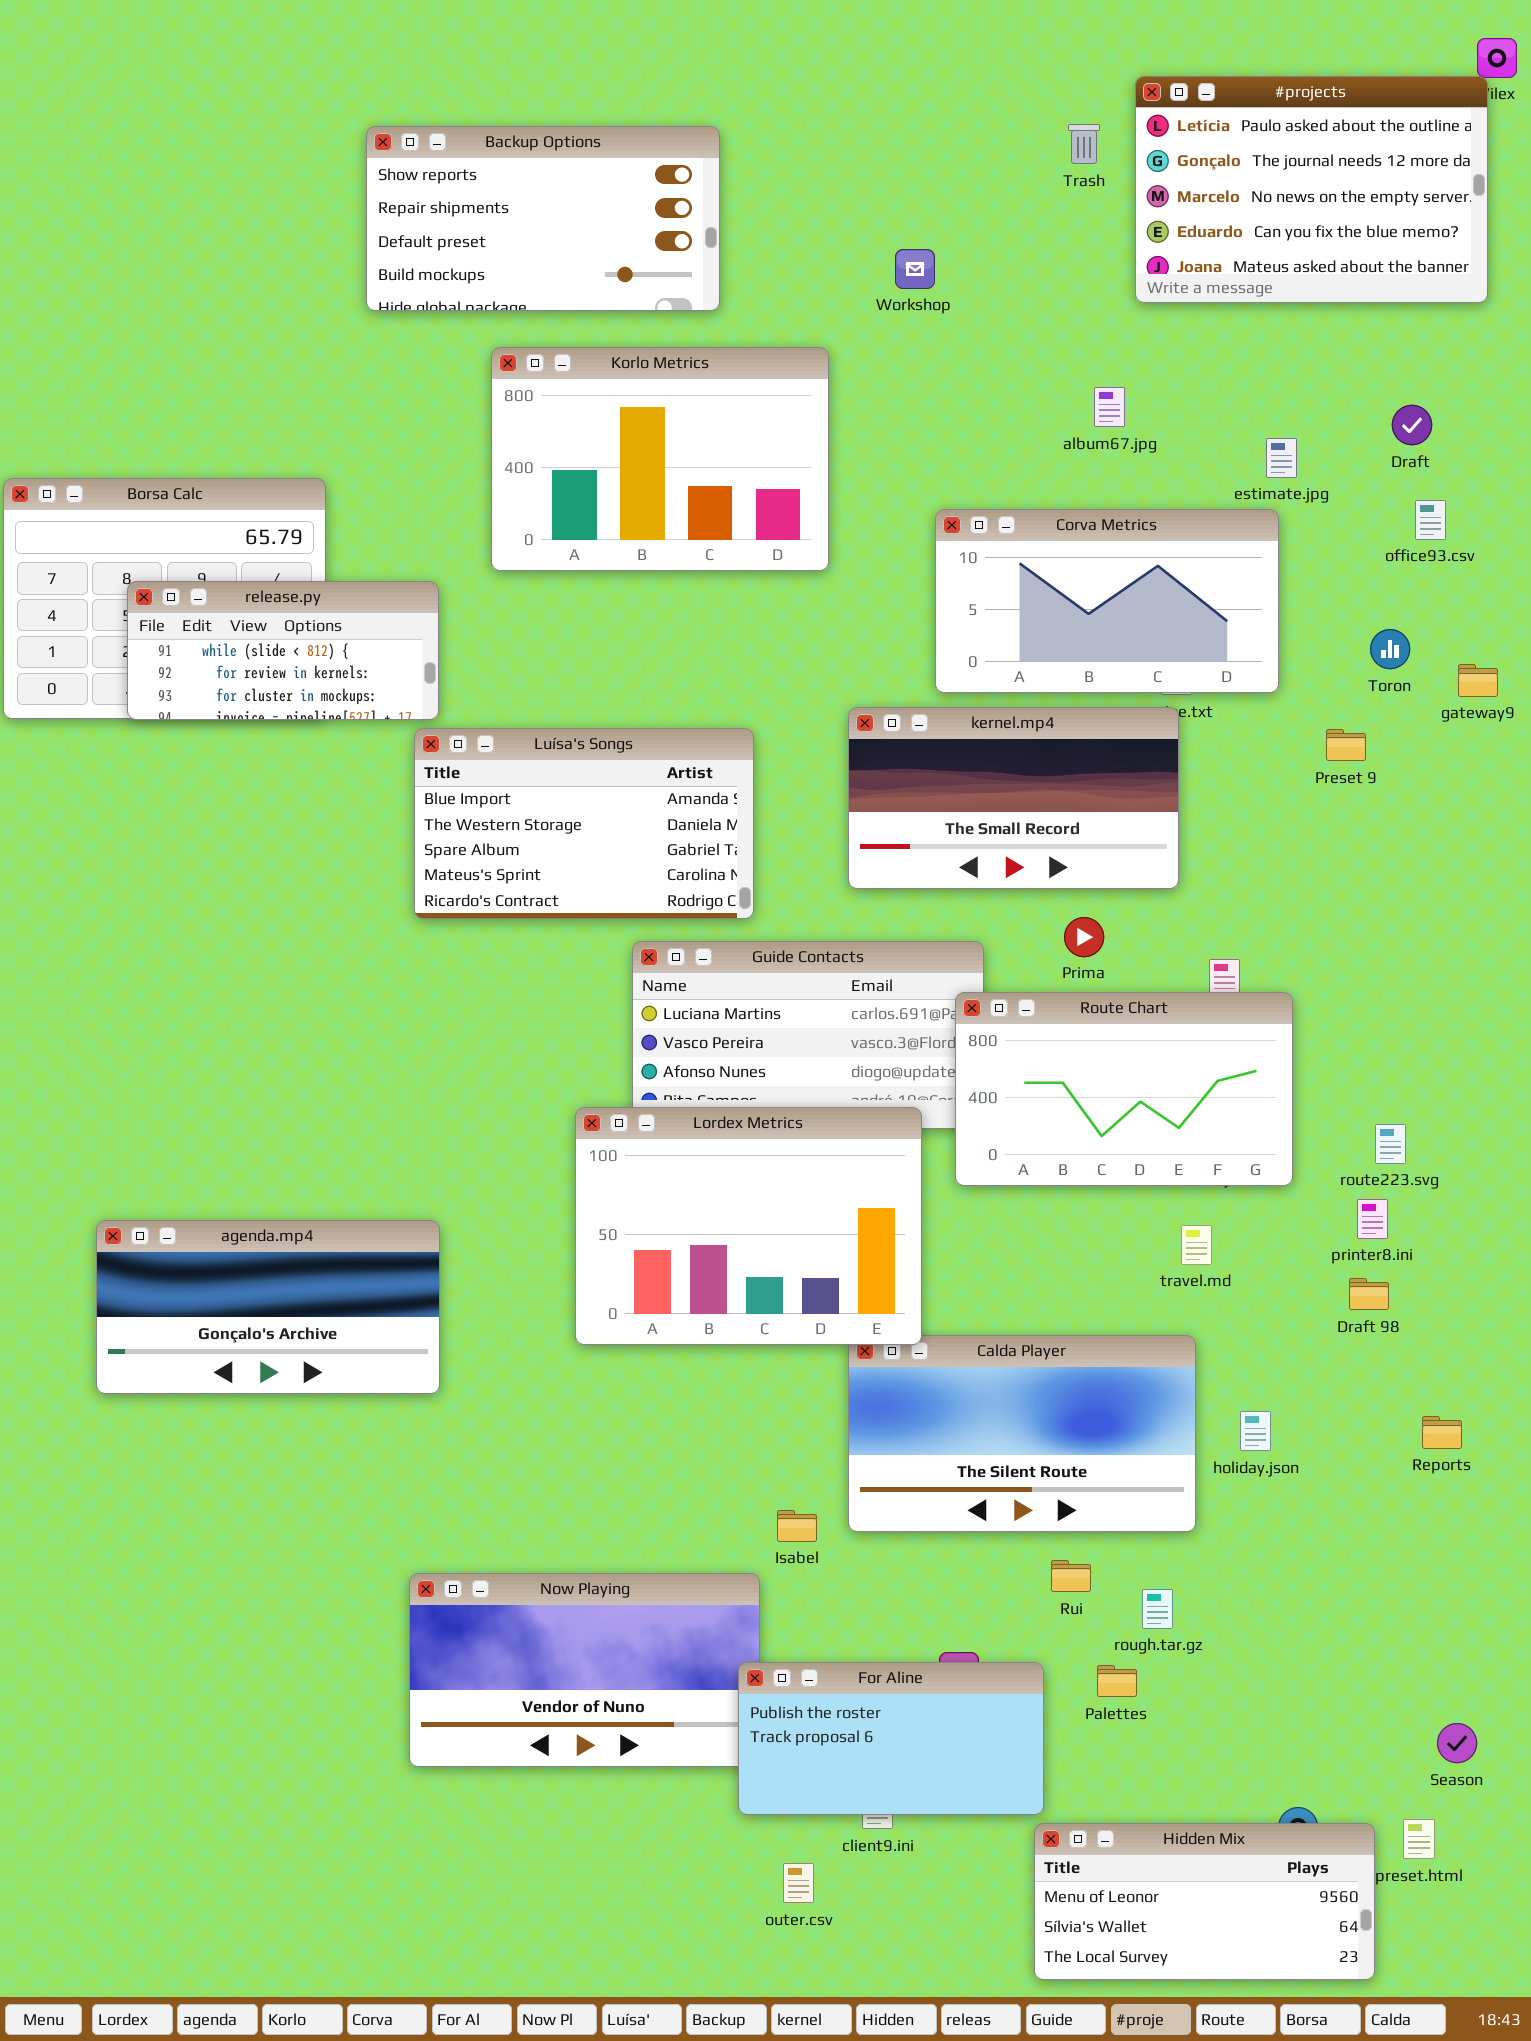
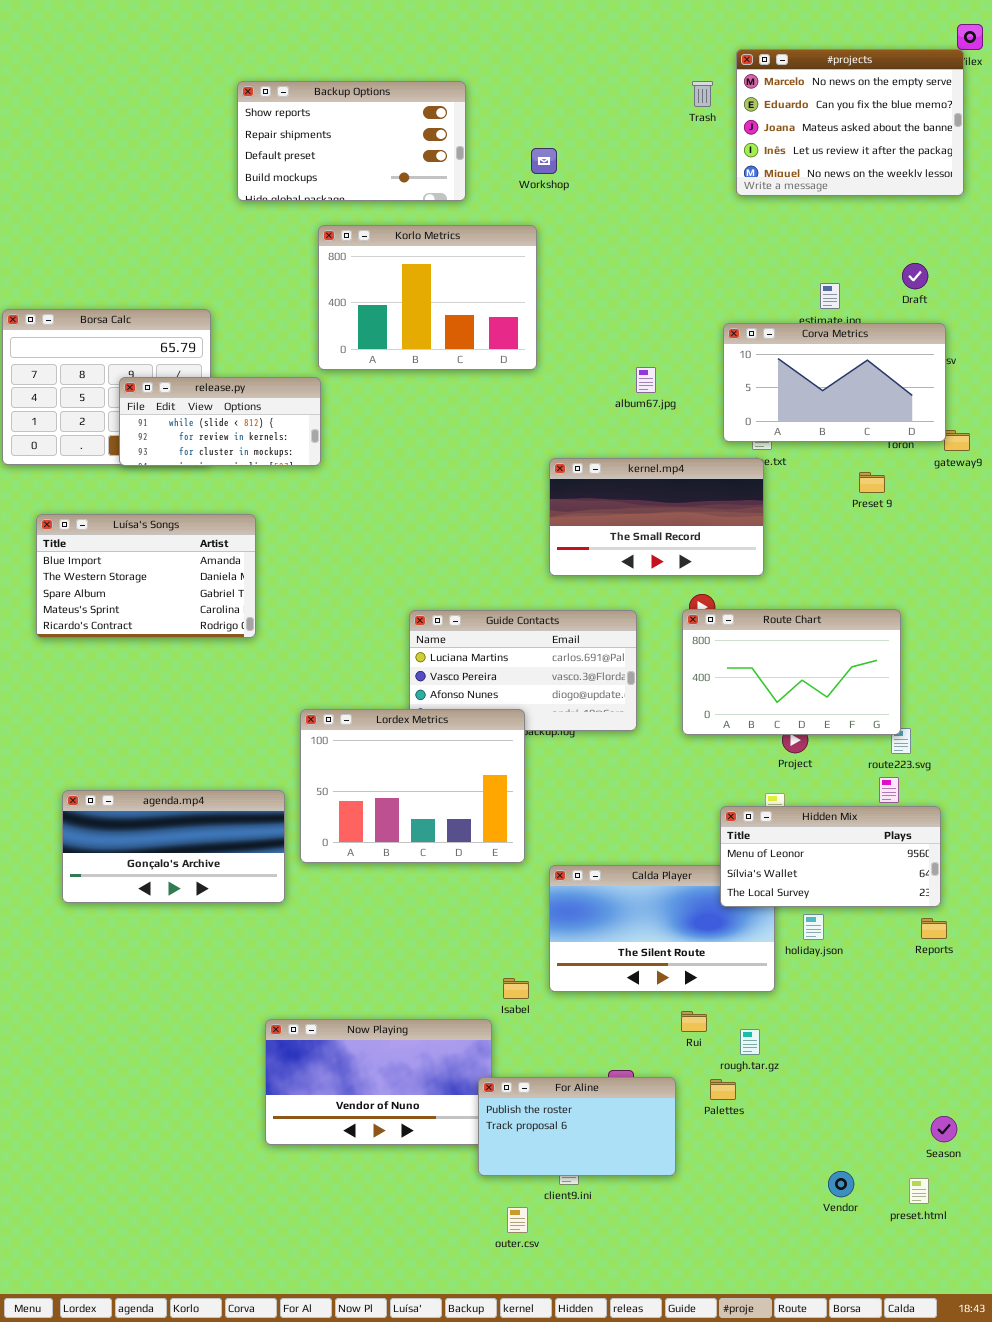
#projects: [1135,76,1488,303] -> [736,49,964,196], scrolled down 2 rows
Workshop: [895,249,935,289] -> [531,148,557,174], moved
album67.jpg: [1094,387,1125,427] -> [636,367,656,393], moved
Corva Metrics: [935,509,1279,693] -> [723,323,946,442], moved
release.py: [127,581,439,720] -> [119,377,321,466], moved
Luísa's Songs: [414,728,754,919] -> [36,514,256,638], moved
Route Chart: [955,992,1293,1186] -> [682,609,901,735], moved
Lordex Metrics: [575,1107,922,1345] -> [300,709,525,863], moved
Hidden Mix: [1034,1823,1375,1980] -> [720,806,941,907], moved

